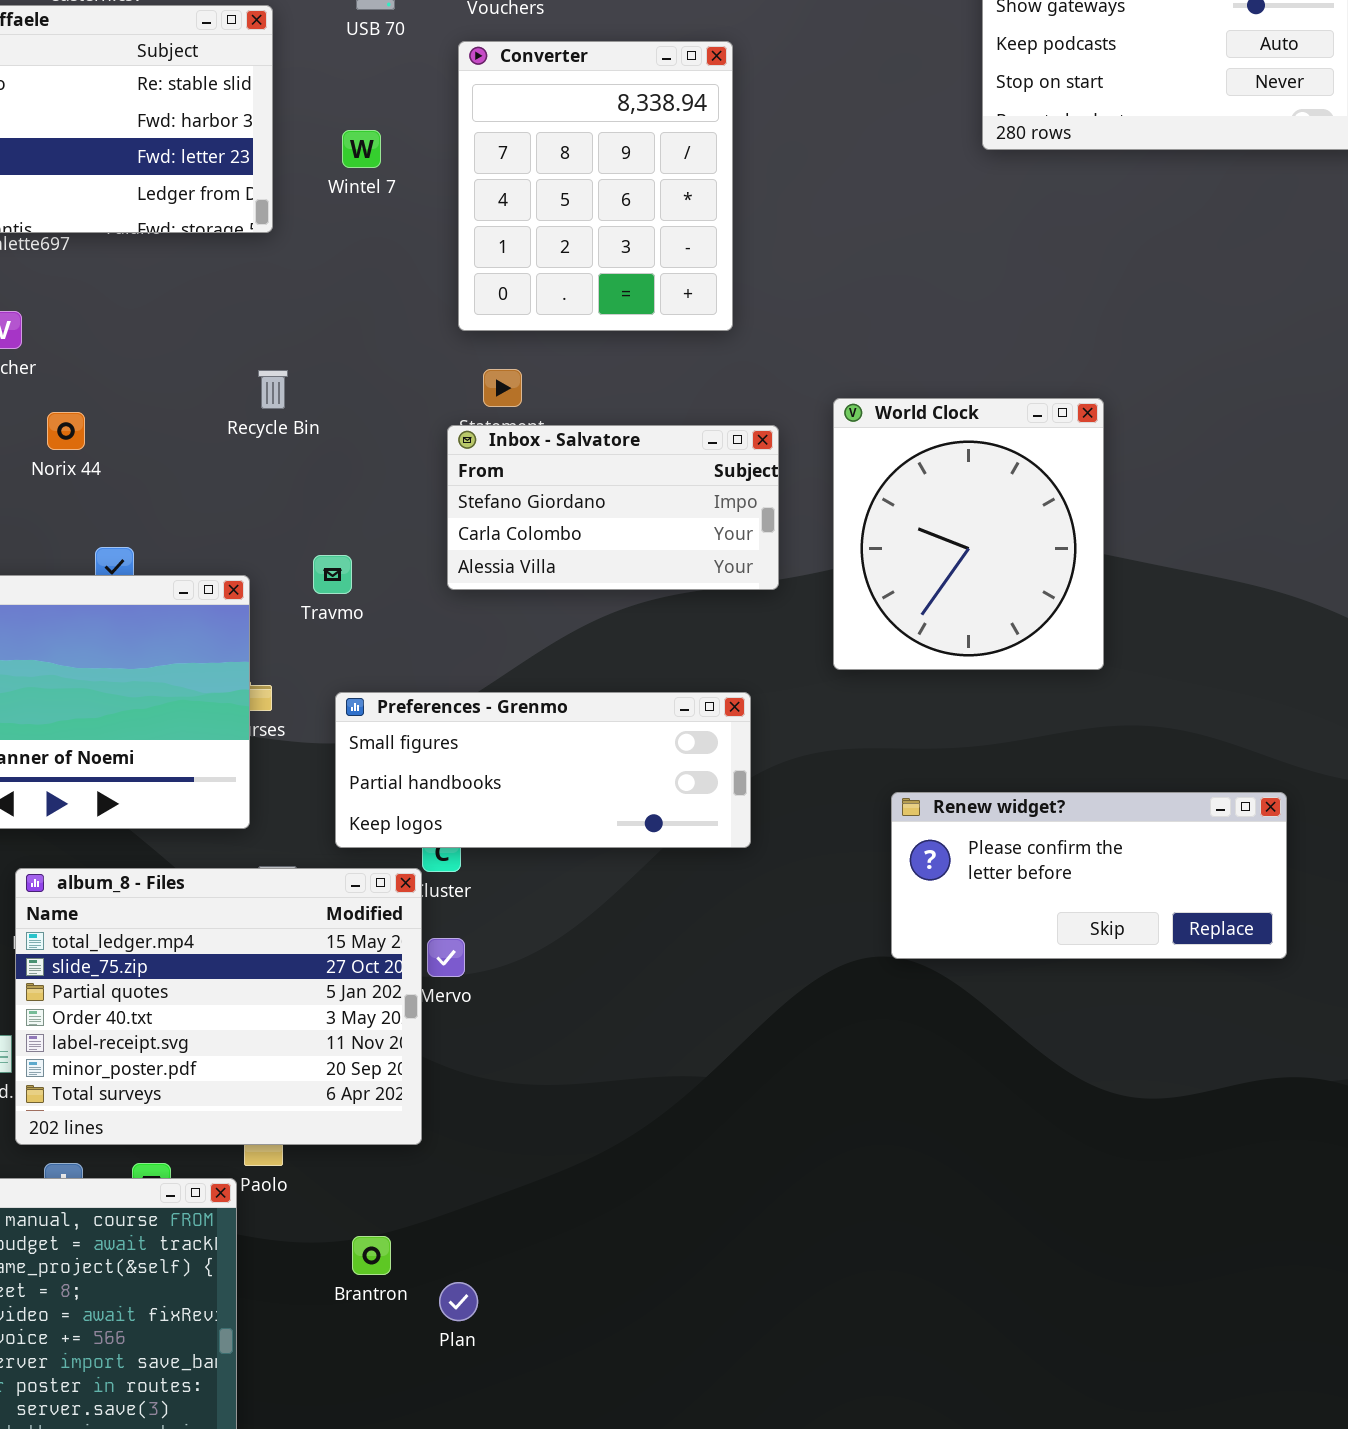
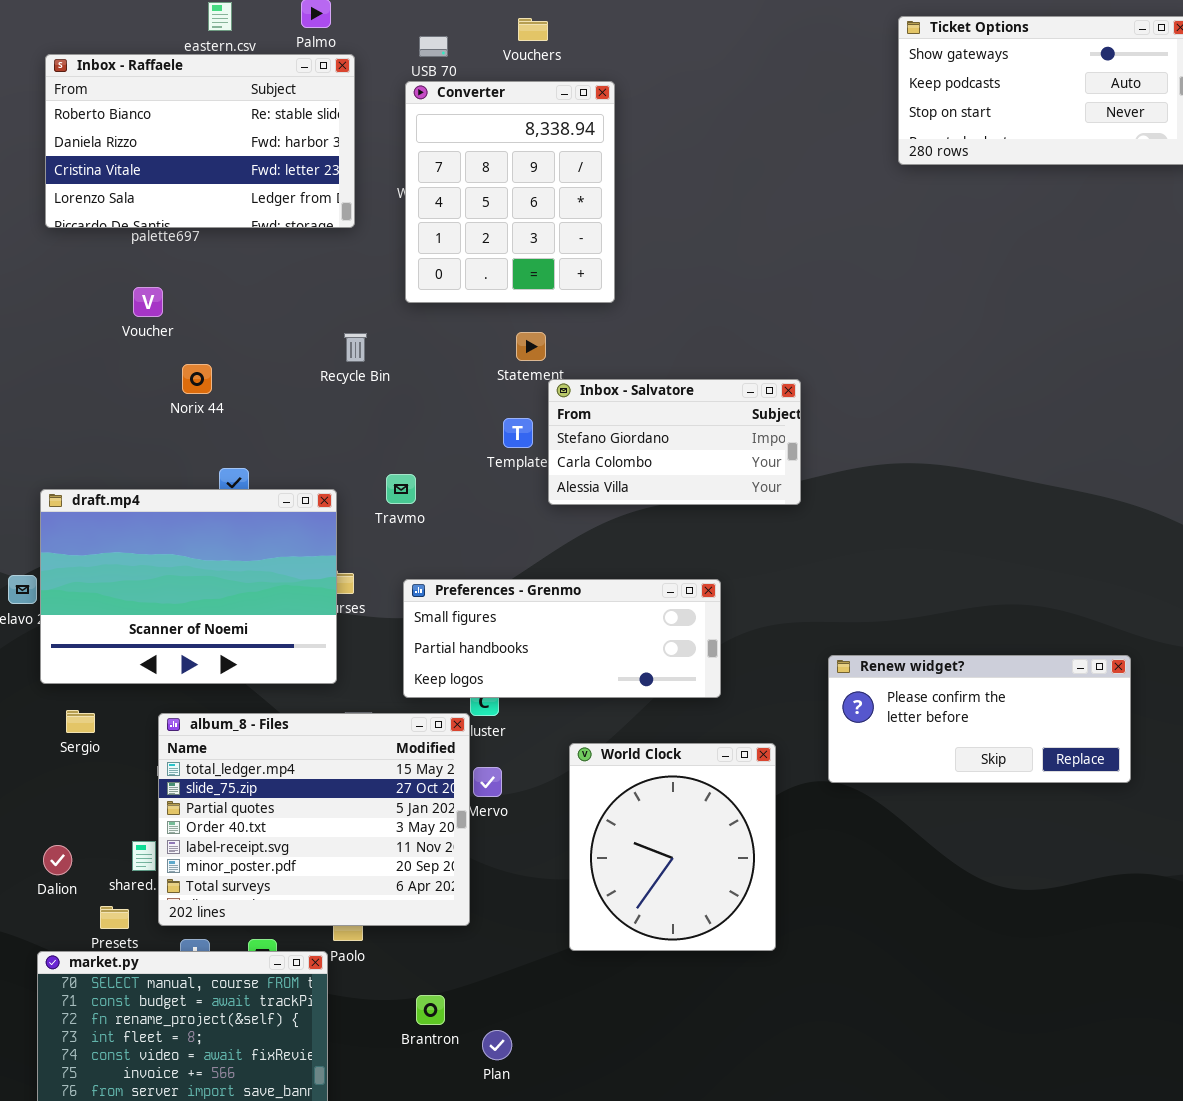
Converter: [458,41,733,331] -> [405,81,615,303], moved
World Clock: [833,398,1104,670] -> [569,743,776,951], moved
Inbox - Salvatore: [447,425,779,590] -> [548,379,801,505], moved

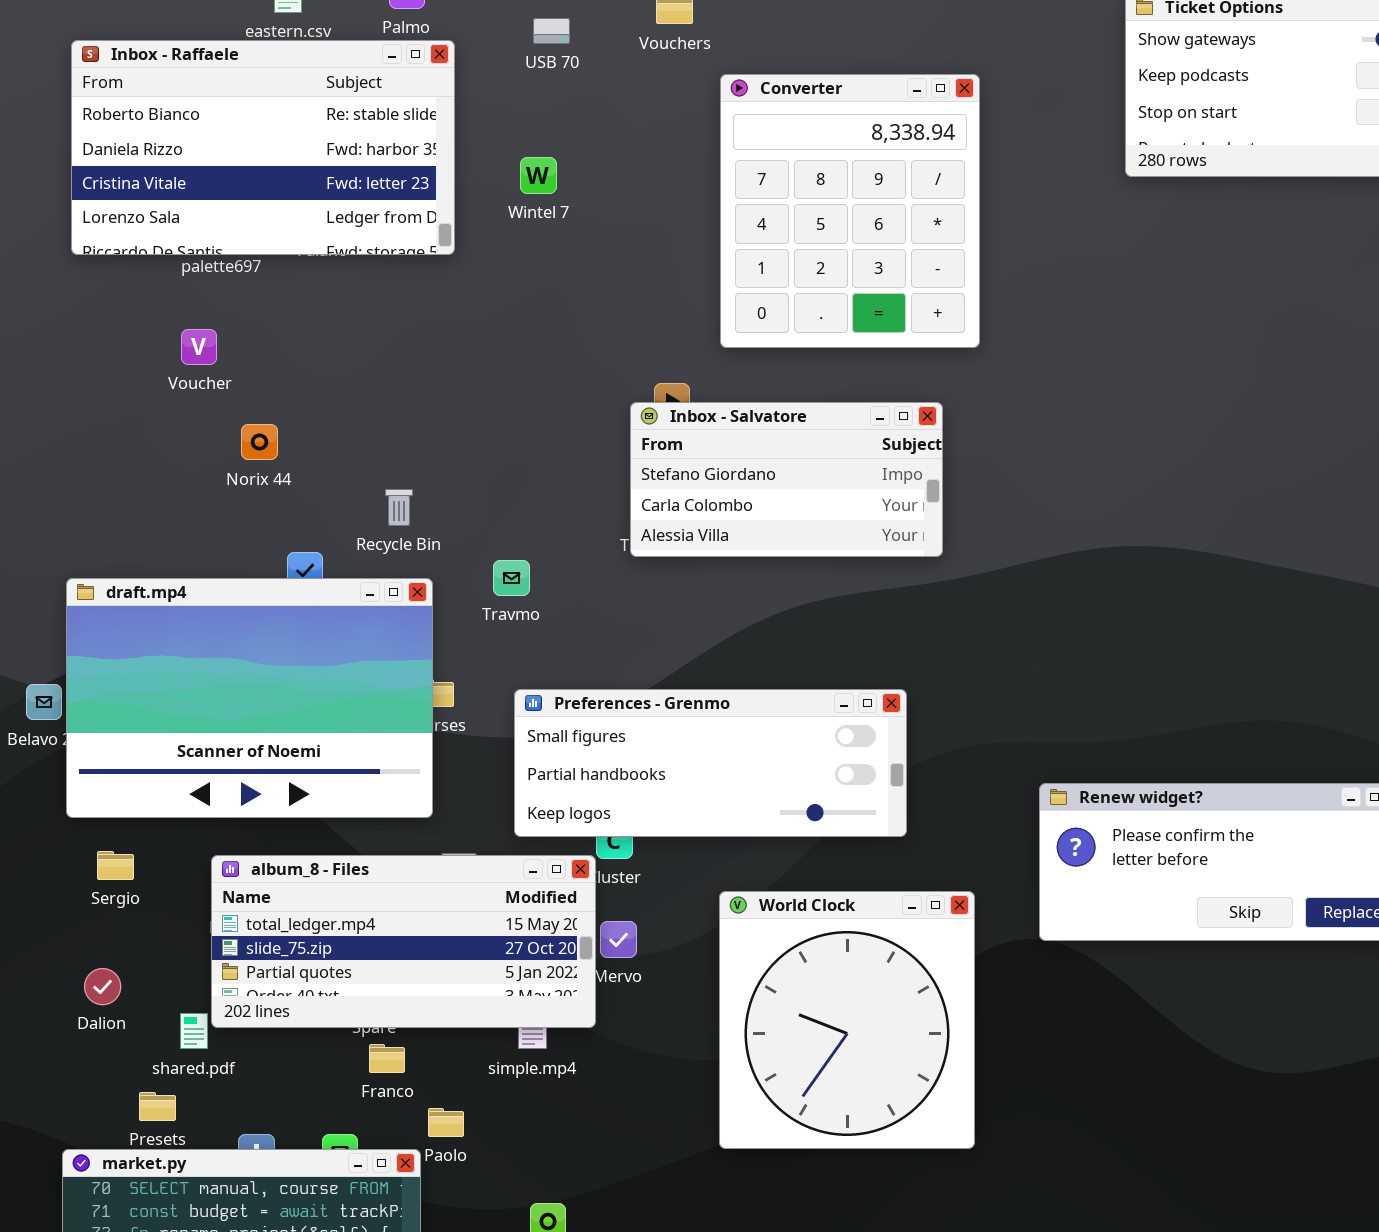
Converter: [405,81,615,303] -> [720,74,980,348], moved
Recycle Bin: [344,333,367,362] -> [385,489,413,526], moved
Inbox - Salvatore: [548,379,801,505] -> [630,402,943,557], moved
album_8 - Files: [158,713,470,926] -> [211,855,596,1028], resized
Dalion: [43,845,72,875] -> [84,968,121,1005], moved

